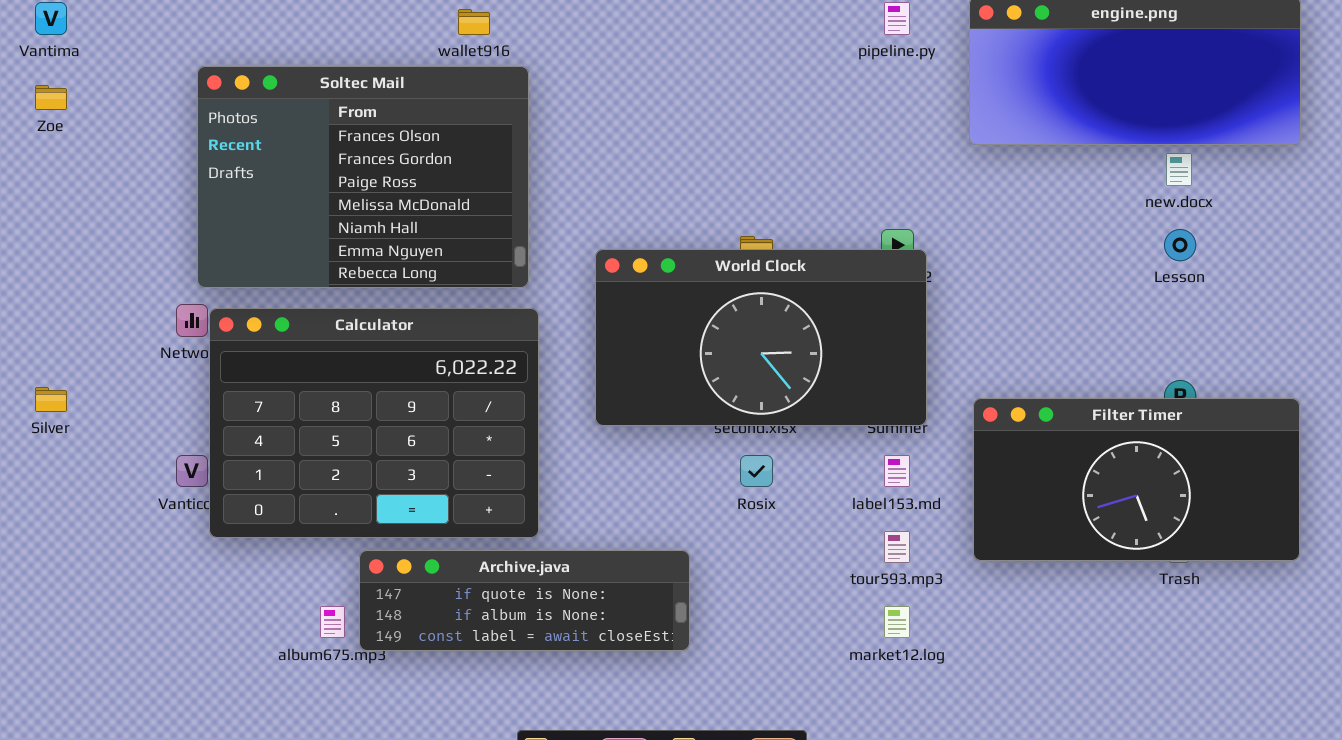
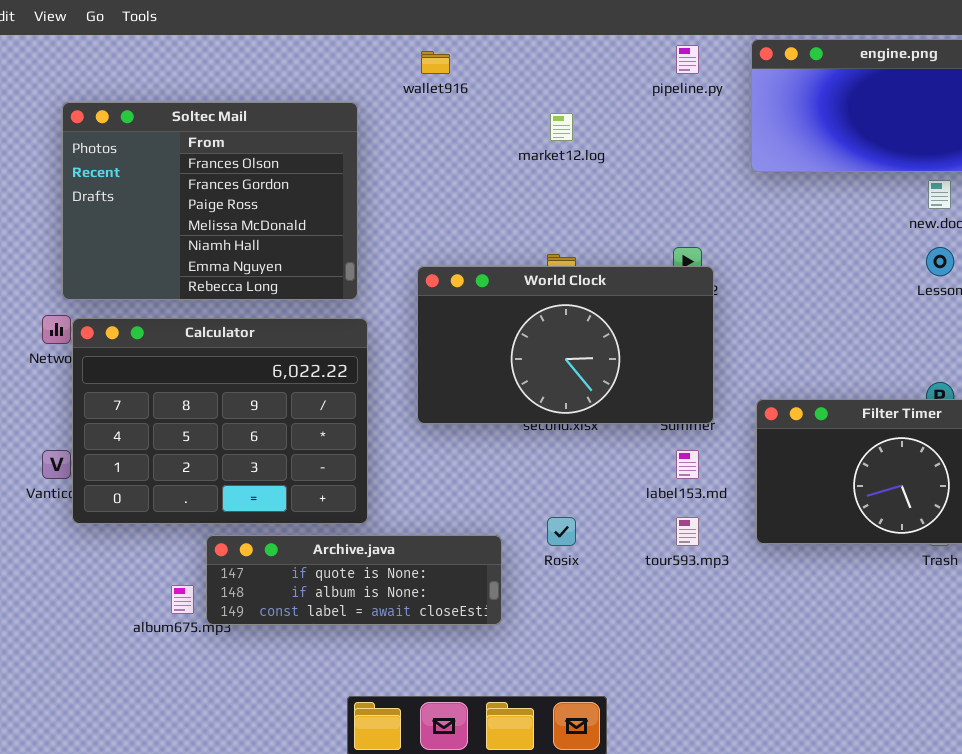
wallet916: [458,9,490,35] -> [421,51,450,74], moved
Rosix: [740,455,773,487] -> [547,517,576,546], moved
market12.log: [884,606,910,638] -> [550,113,573,141], moved

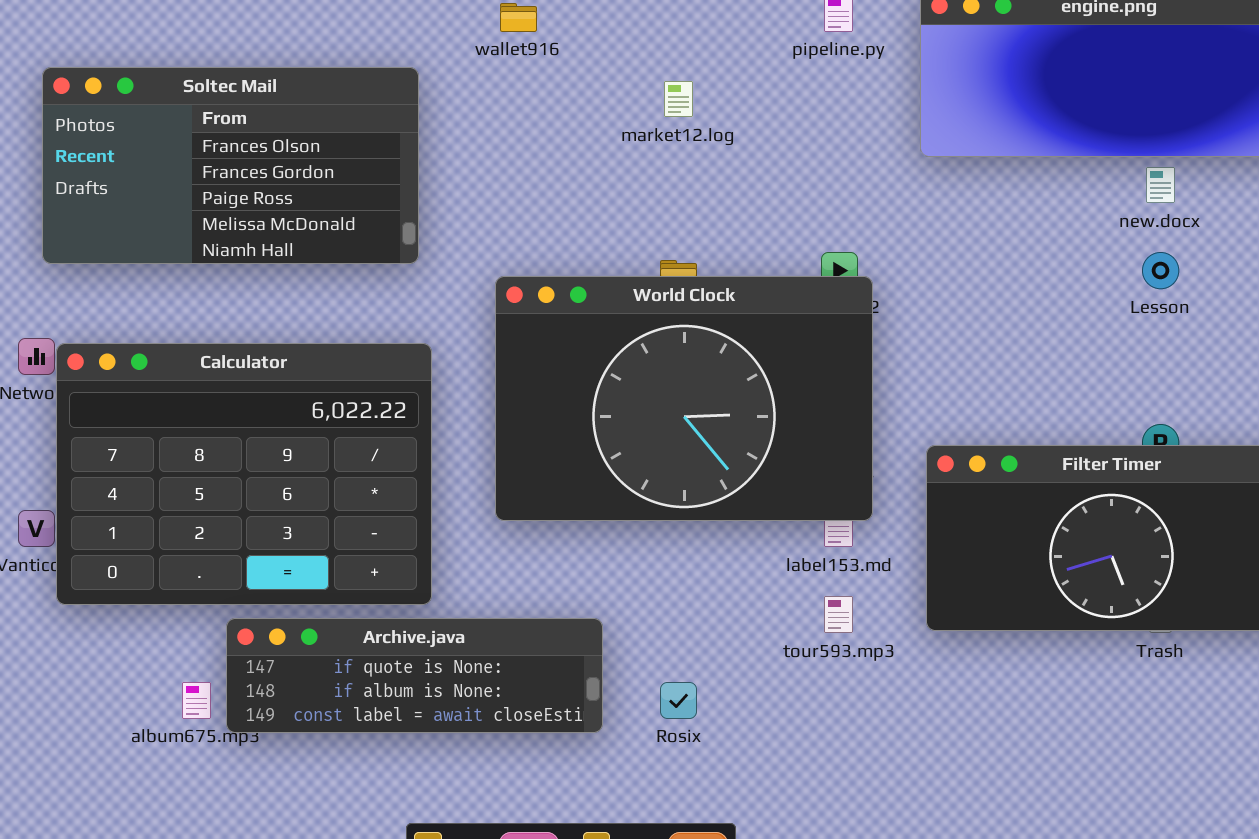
Soltec Mail: [62,102,358,300] -> [42,67,419,264], resized
World Clock: [417,266,714,424] -> [495,276,873,521], resized
Rosix: [547,517,576,546] -> [660,682,697,719], moved

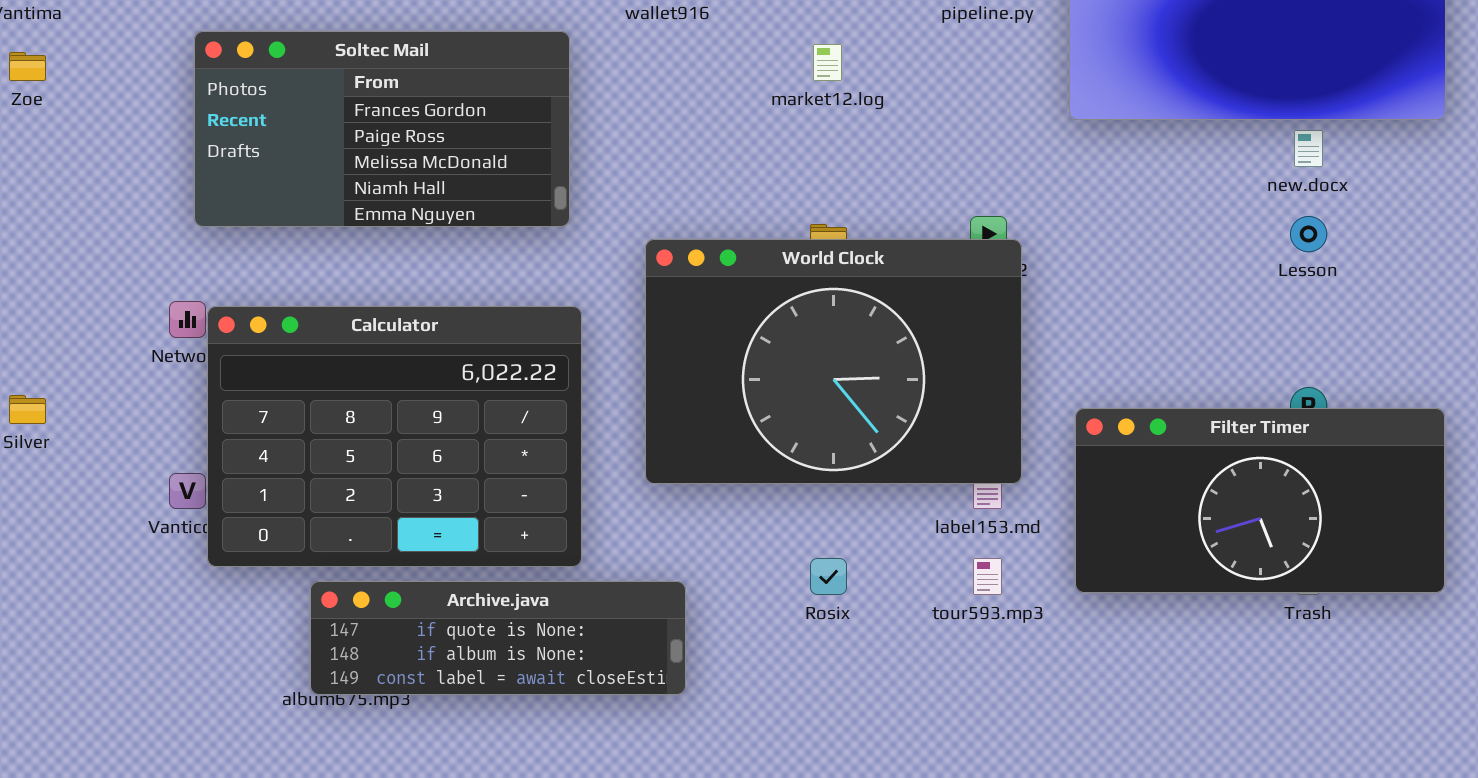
Soltec Mail: [42,67,419,264] -> [194,31,570,227], scrolled down 1 row
Archive.java: [226,618,603,733] -> [310,581,686,695], moved
Rosix: [660,682,697,719] -> [810,558,847,595], moved

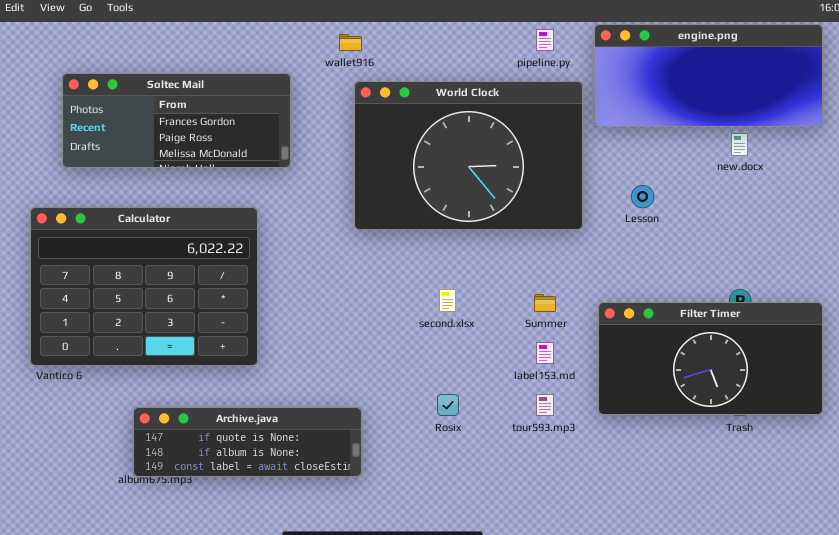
Soltec Mail: [194,31,570,227] -> [62,73,291,168], resized
Lesson: [1290,216,1327,252] -> [631,185,654,208], moved
World Clock: [645,239,1022,484] -> [354,81,583,230], moved
Calculator: [207,306,582,567] -> [30,207,258,366], moved

